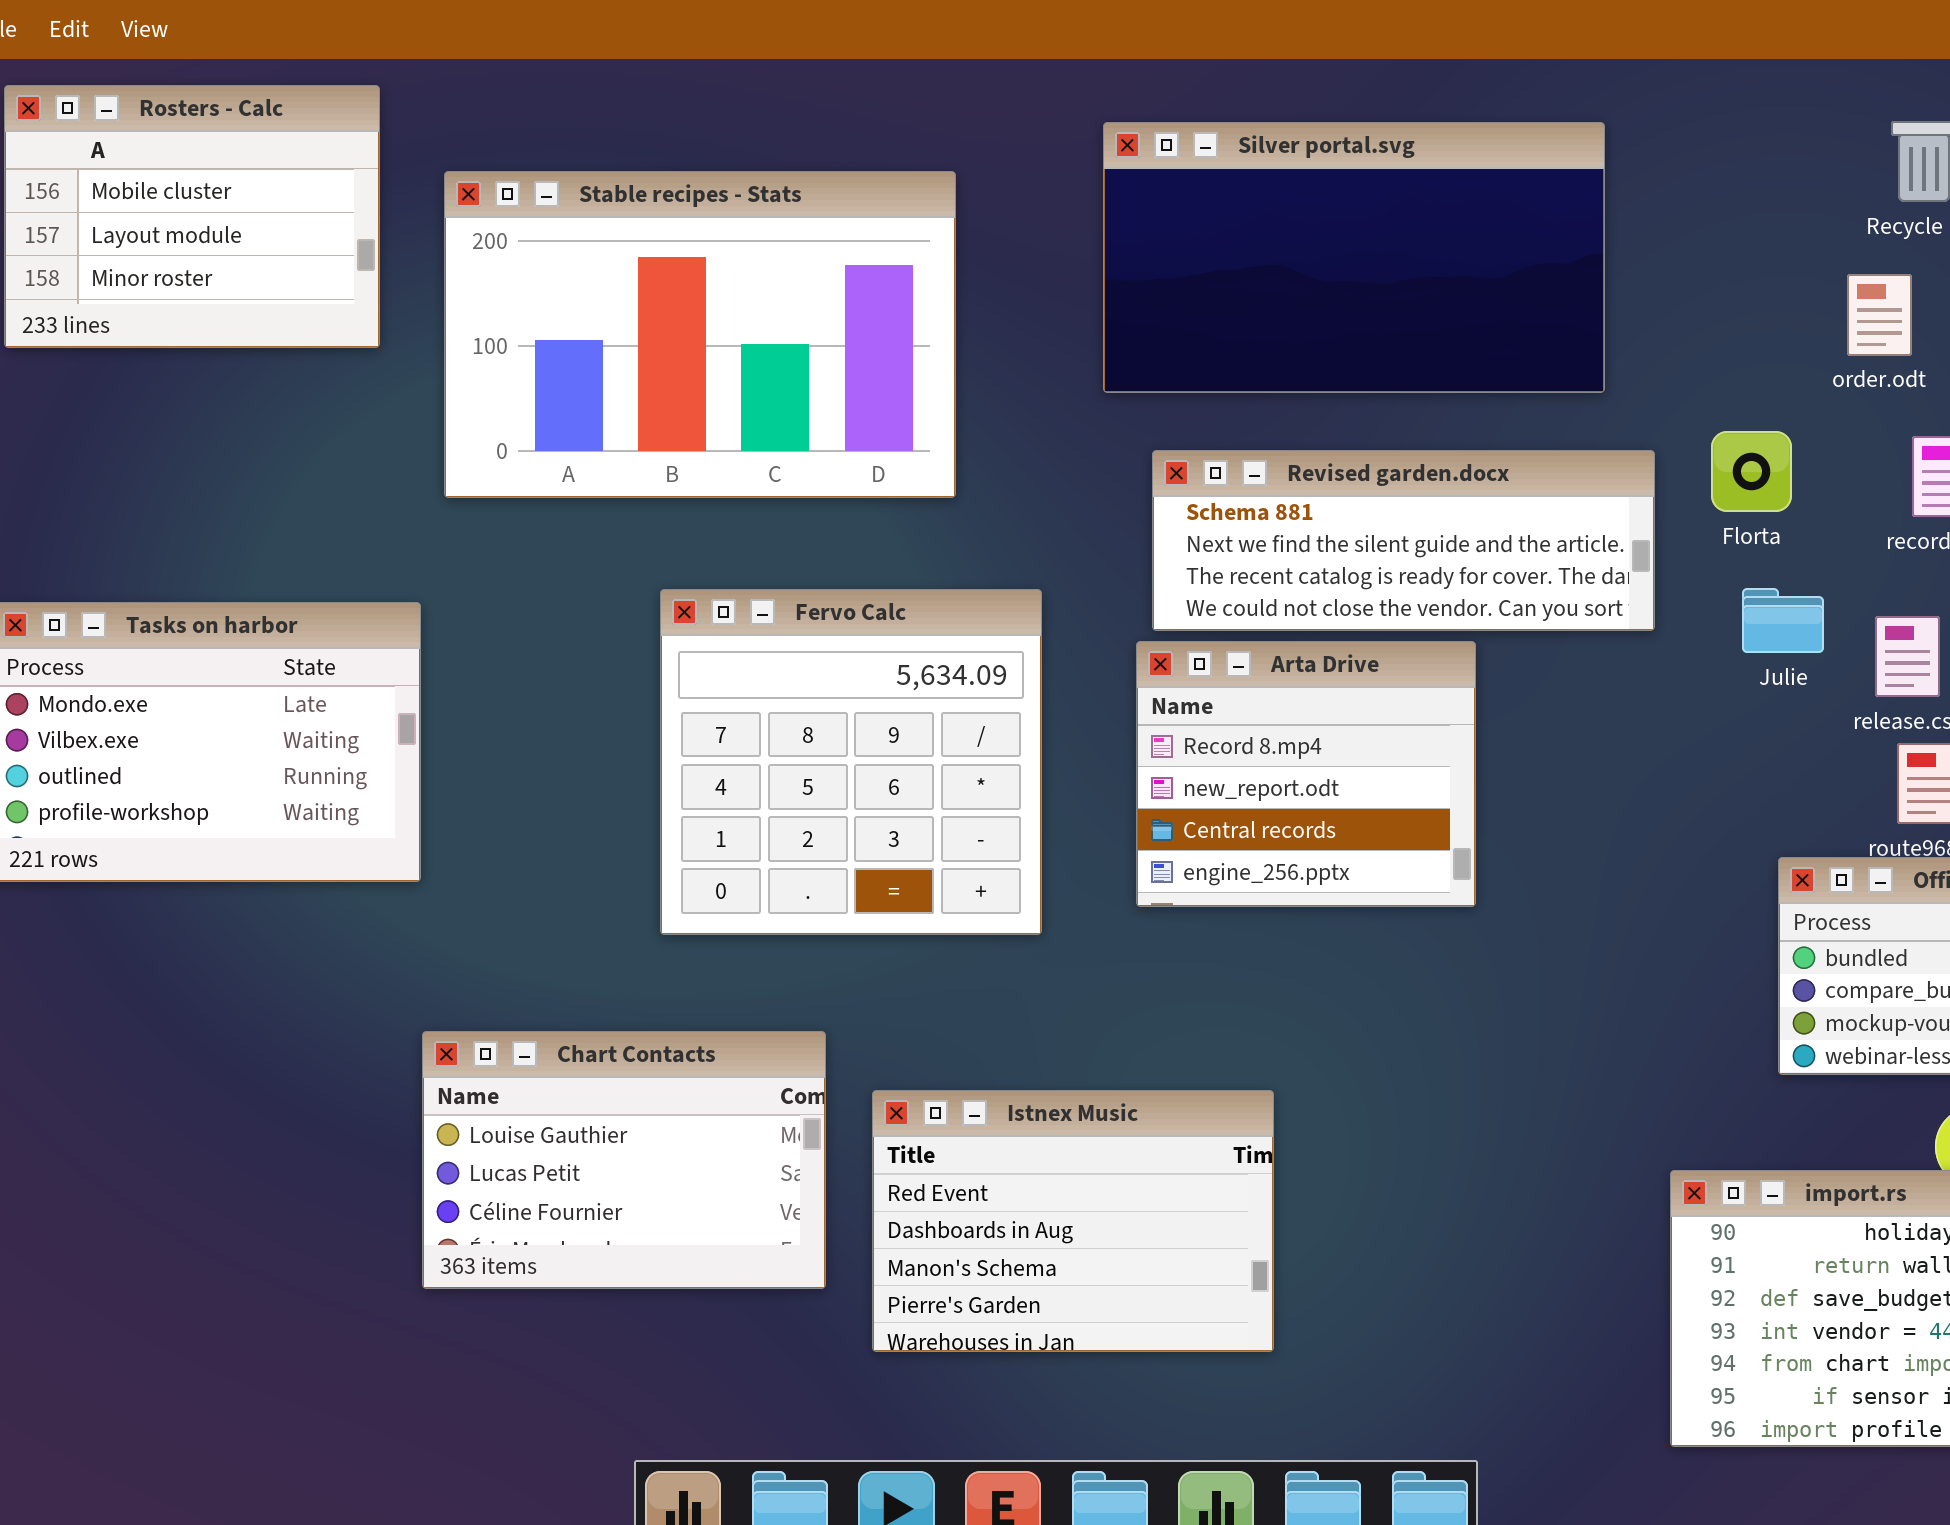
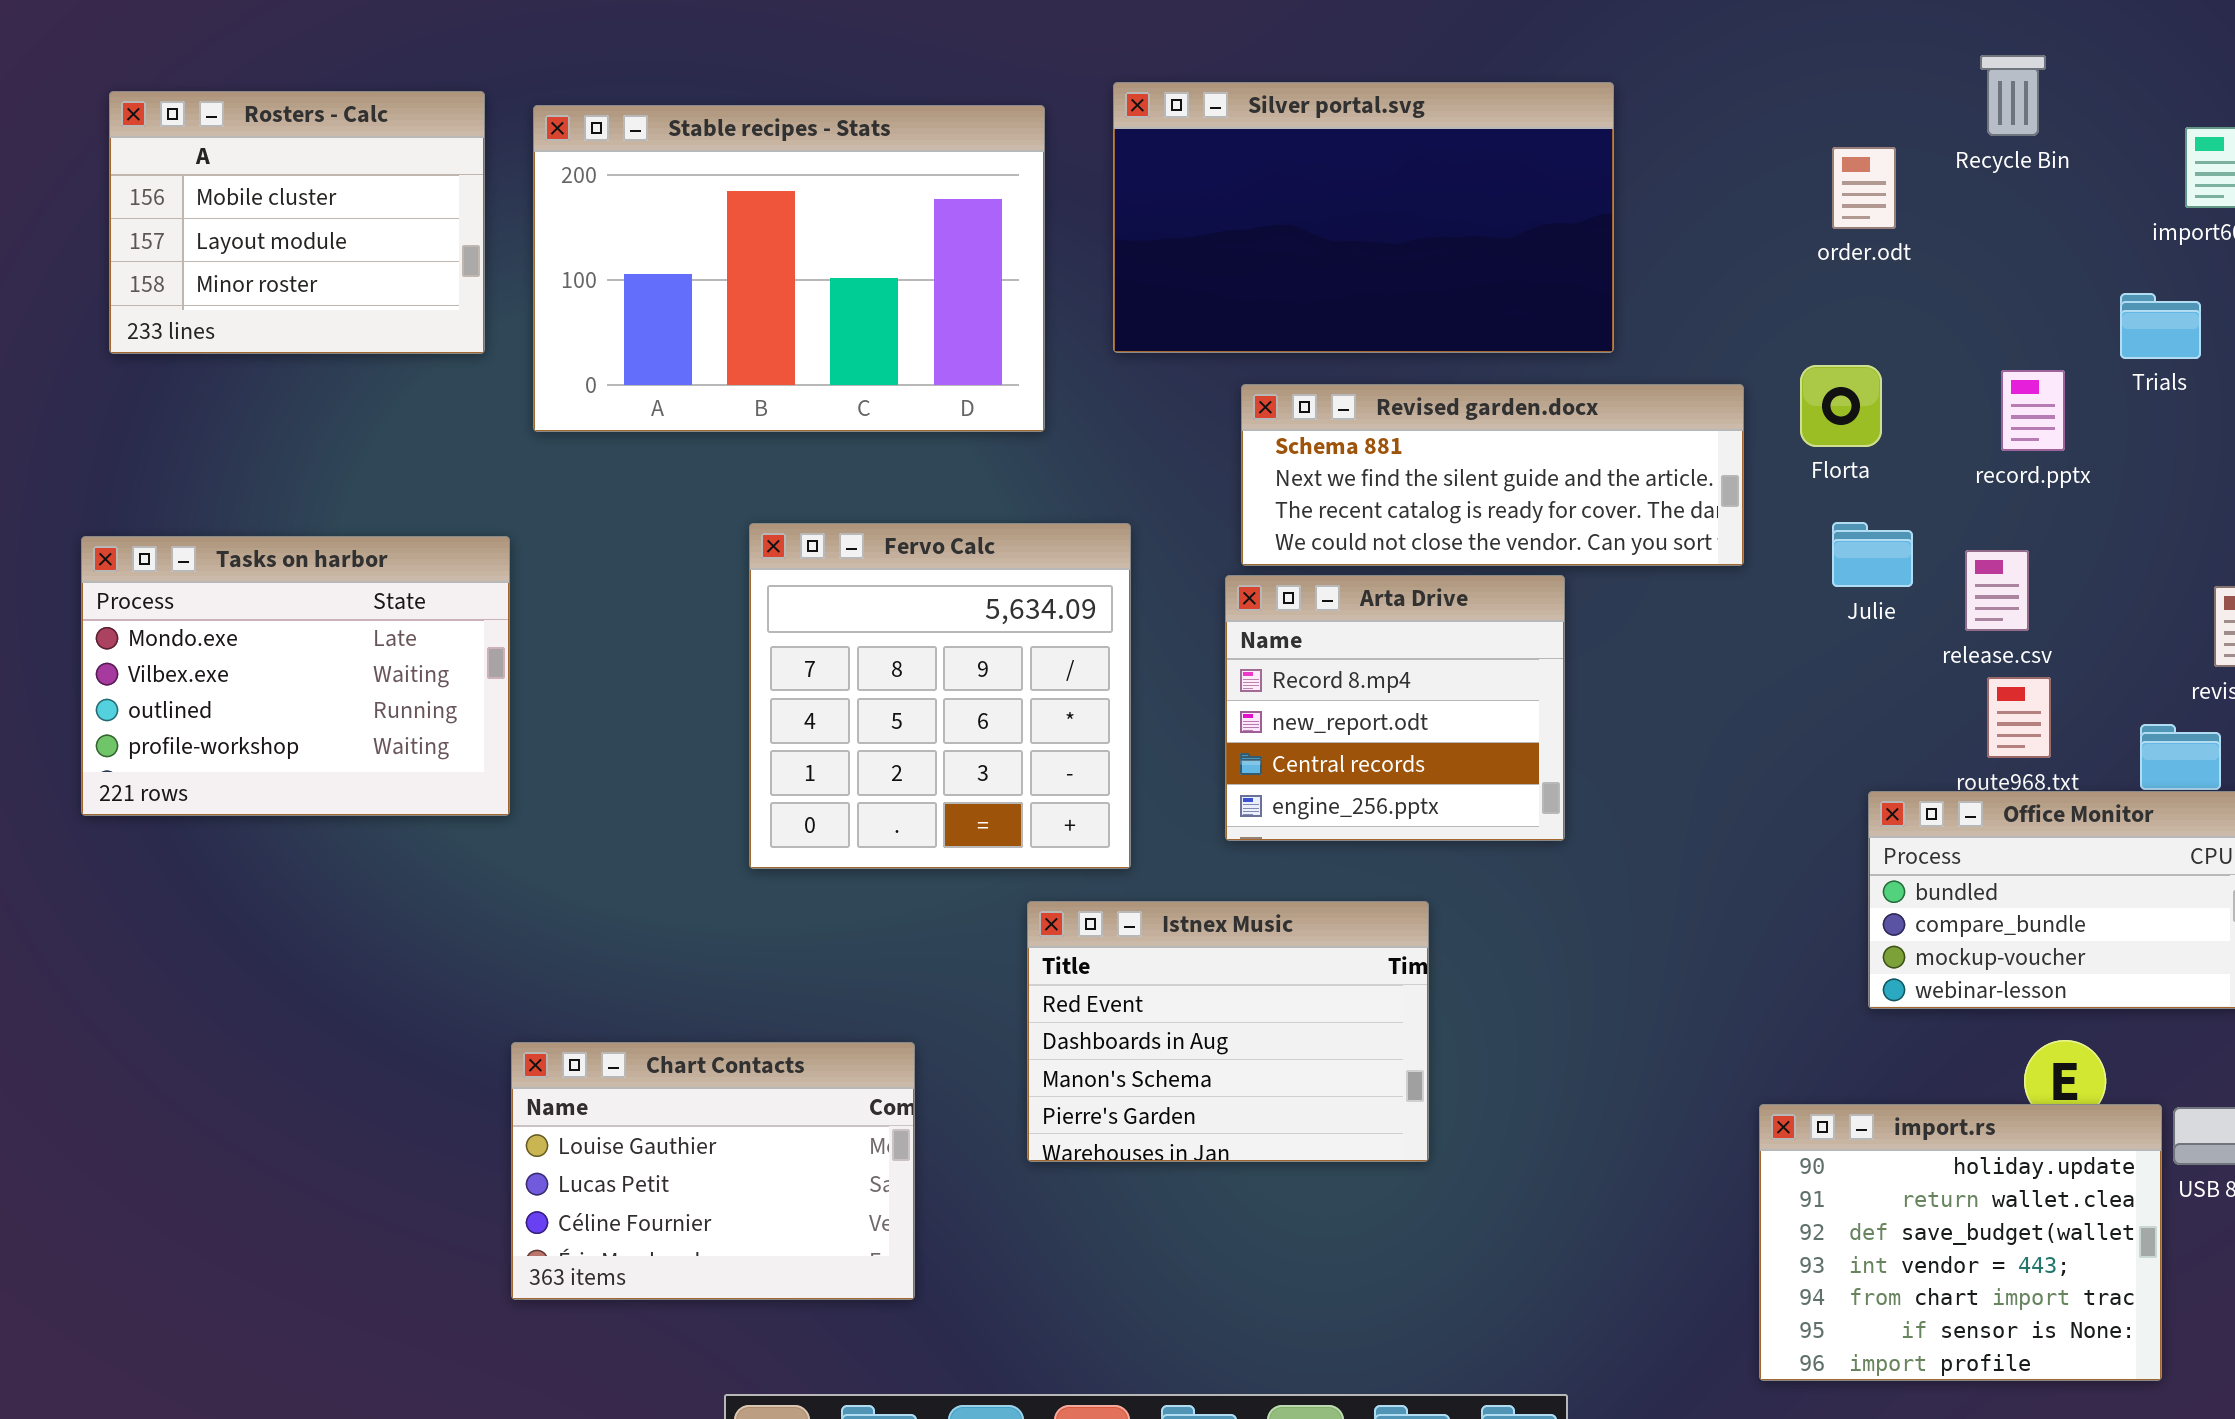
Rosters - Calc: [4,85,380,348] -> [109,91,485,354], moved
Silver portal.svg: [1103,122,1605,393] -> [1113,82,1614,353], moved
order.odt: [1847,274,1912,356] -> [1832,147,1896,229], moved
Chart Contacts: [422,1031,826,1289] -> [511,1042,915,1300], moved
Istnex Music: [872,1090,1274,1352] -> [1027,901,1429,1162], moved

